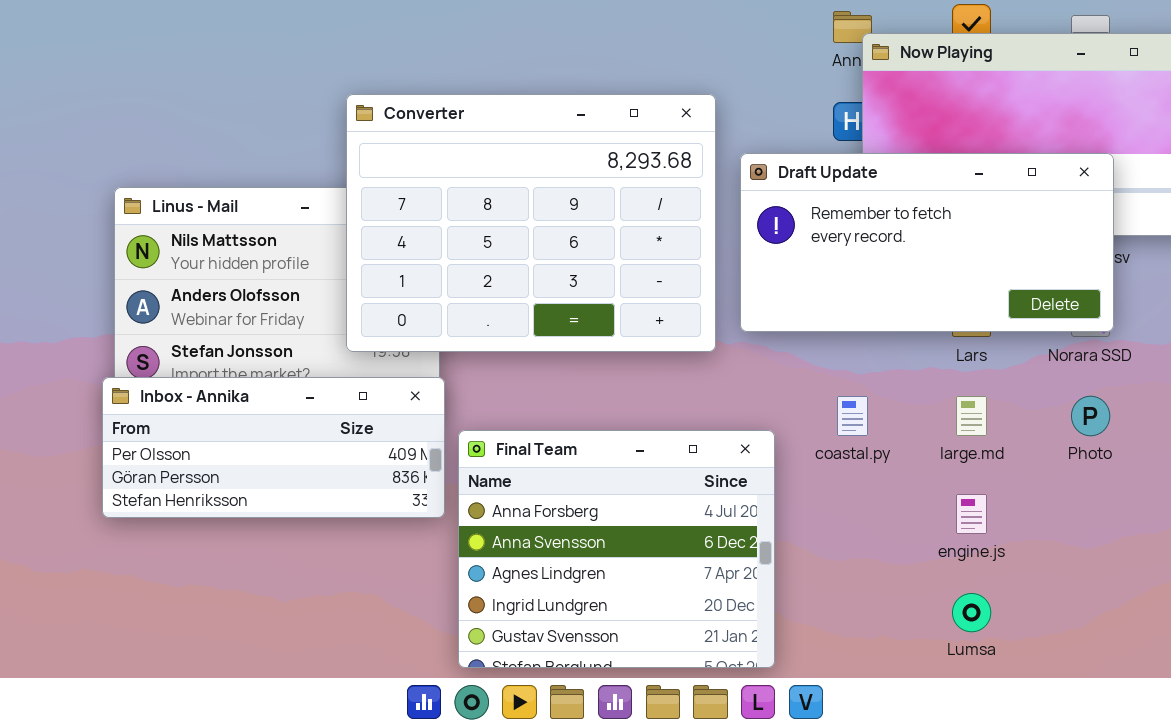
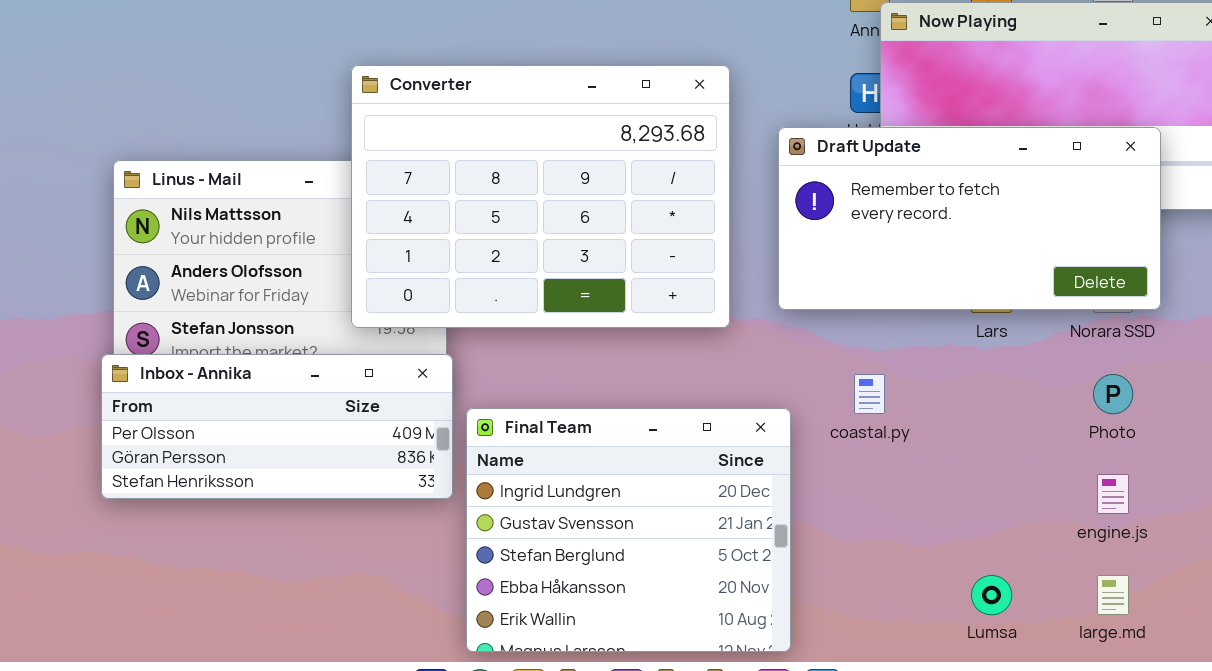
Draft Update: [740,153,1114,332] -> [778,127,1161,310], moved
large.md: [956,396,987,436] -> [1097,575,1129,615], moved
Final Team: [458,430,775,668] -> [466,408,791,652], scrolled down 3 rows
engine.js: [956,494,987,534] -> [1097,474,1129,514], moved

